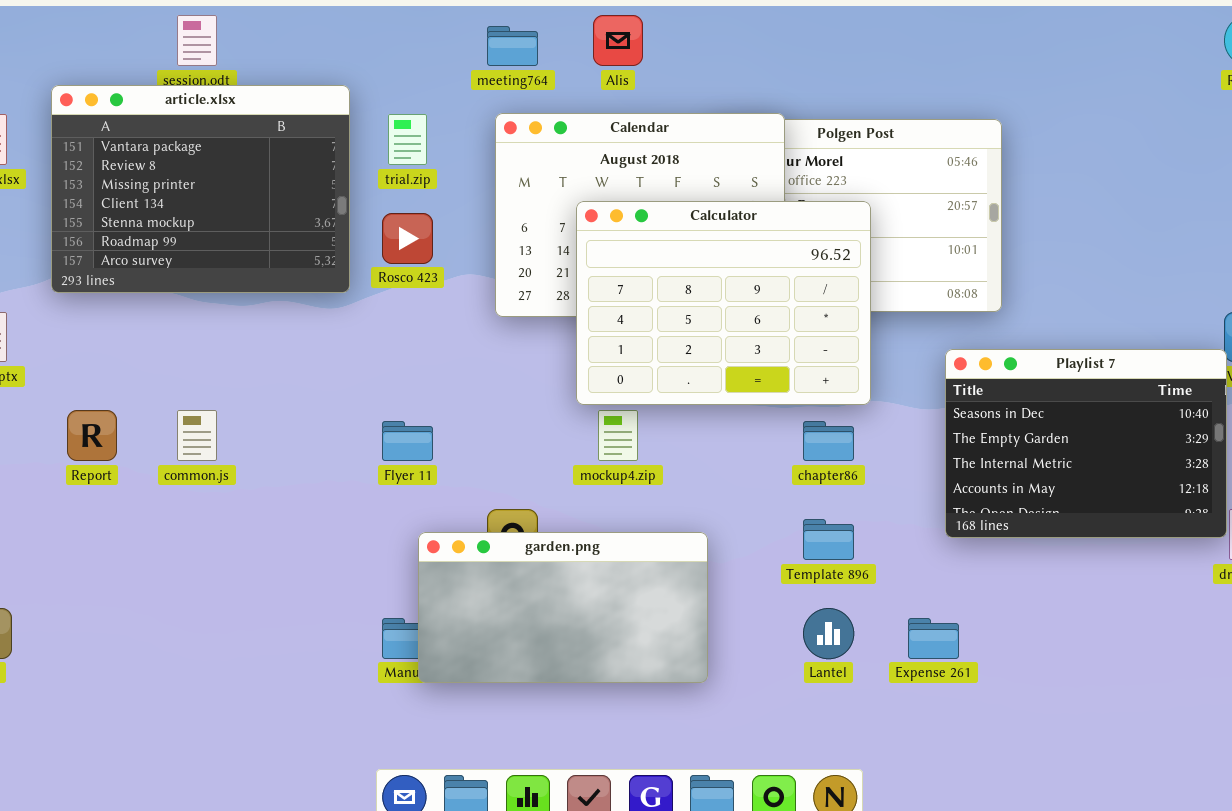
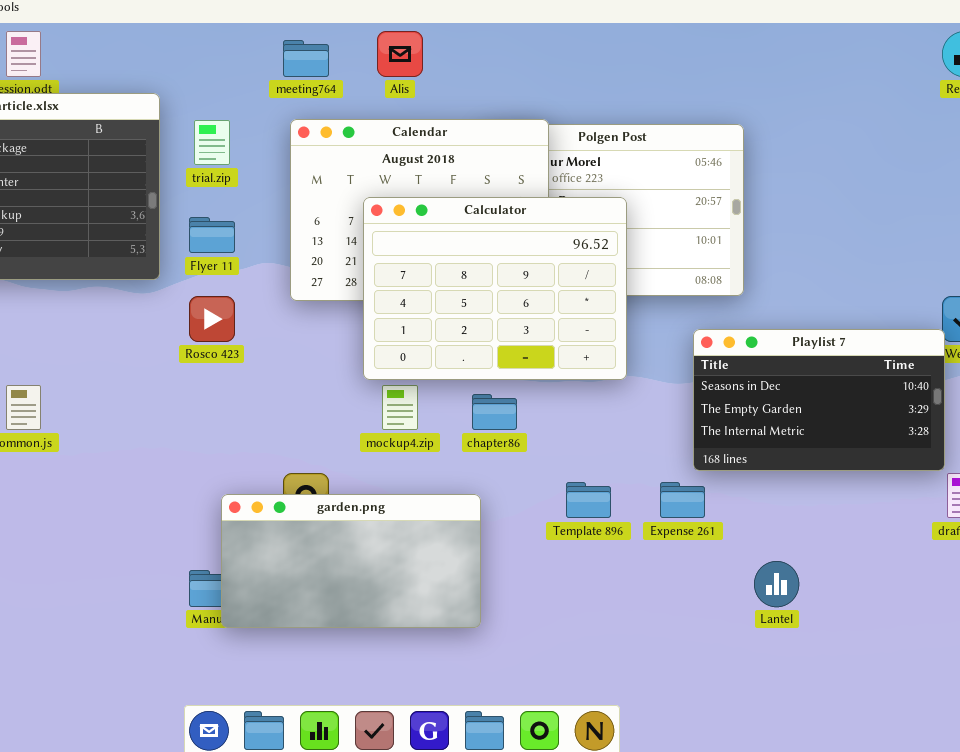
Rosco 423: [382,213,433,264] -> [189,296,235,342], moved
Playlist 7: [945,349,1227,538] -> [693,329,945,471], resized
Flyer 11: [382,421,433,461] -> [189,217,235,253], moved
chapter86: [803,421,854,461] -> [472,394,517,430], moved
Lantel: [803,608,854,659] -> [754,561,799,607], moved
Expense 261: [908,618,959,659] -> [660,482,705,518], moved

